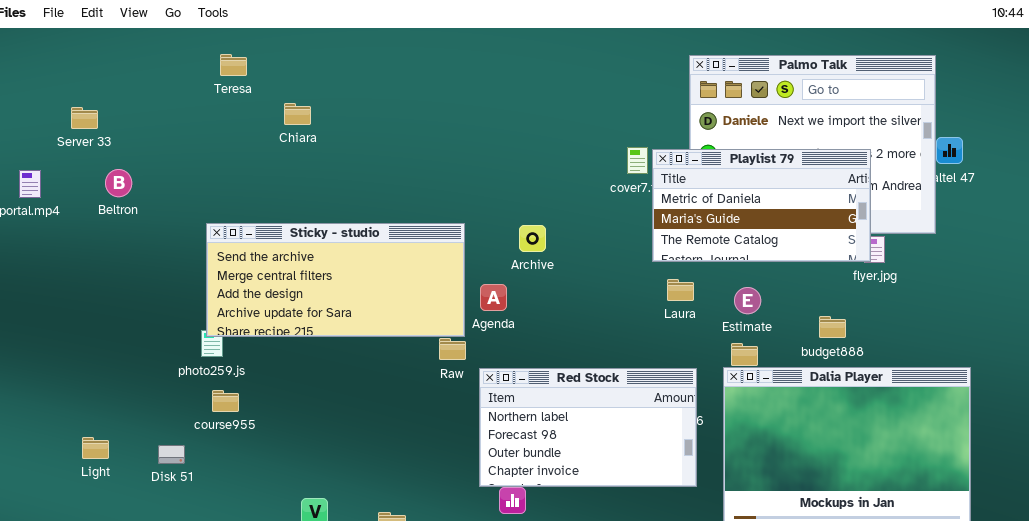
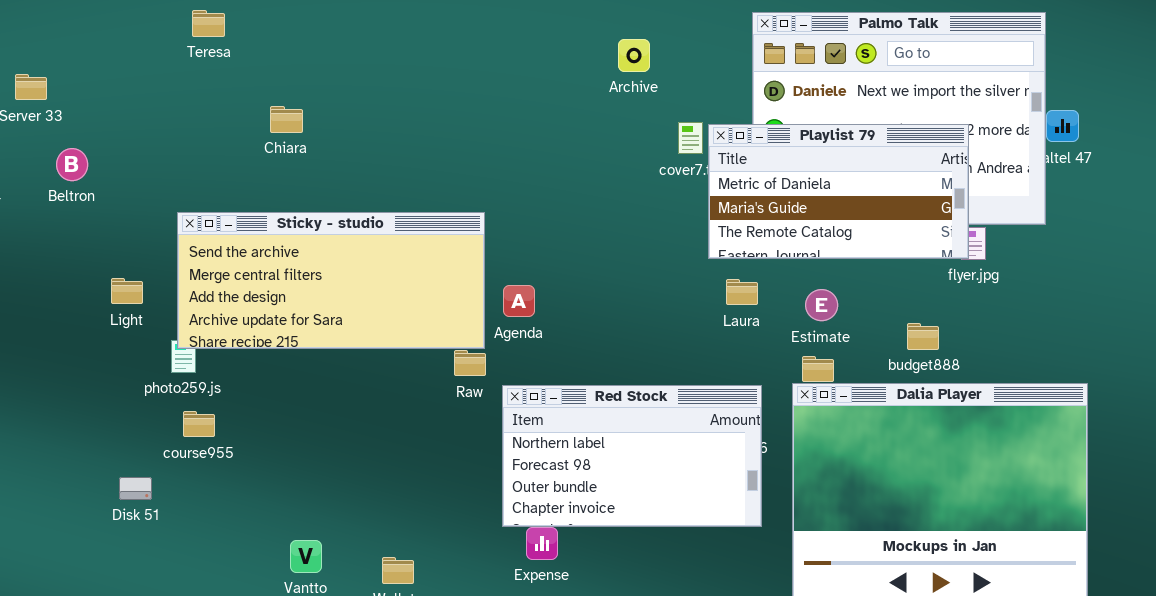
Chiara: [284,103,311,125] -> [270,106,303,133], moved
Archive: [519,225,546,252] -> [618,39,650,72], moved
Light: [82,437,109,459] -> [111,278,143,304], moved

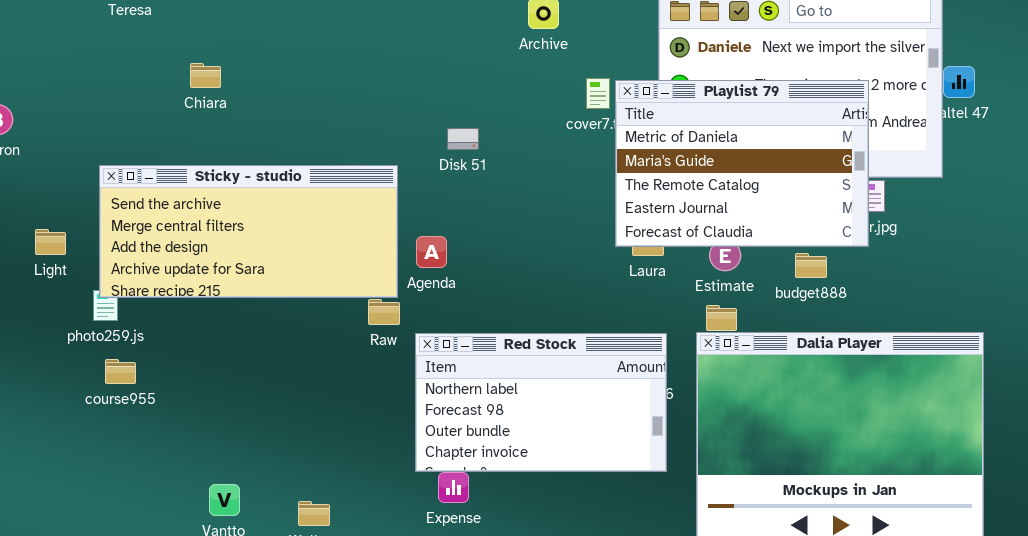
Playlist 79: [708,124,969,259] -> [615,80,869,247], resized
budget888: [907,323,939,350] -> [795,253,827,278], moved
Disk 51: [119,477,152,500] -> [447,128,479,150], moved

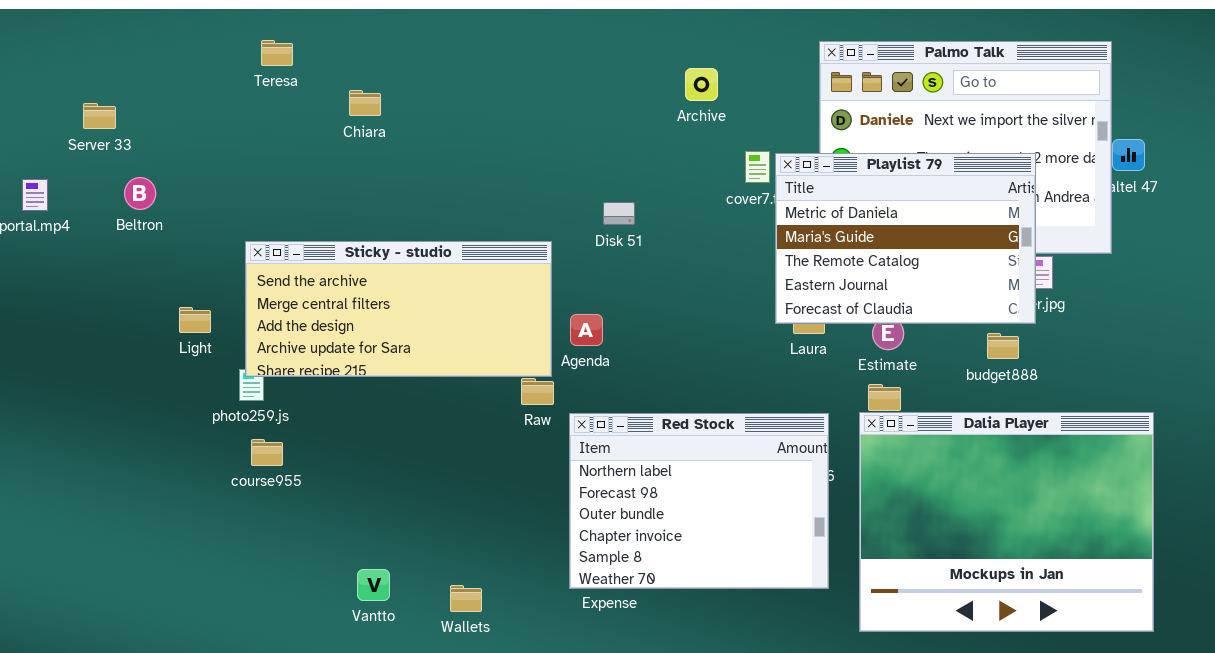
Chiara: [190,63,221,88] -> [349,90,381,116], moved
budget888: [795,253,827,278] -> [987,333,1019,359], moved
Red Stock: [415,333,667,472] -> [569,413,829,589], resized

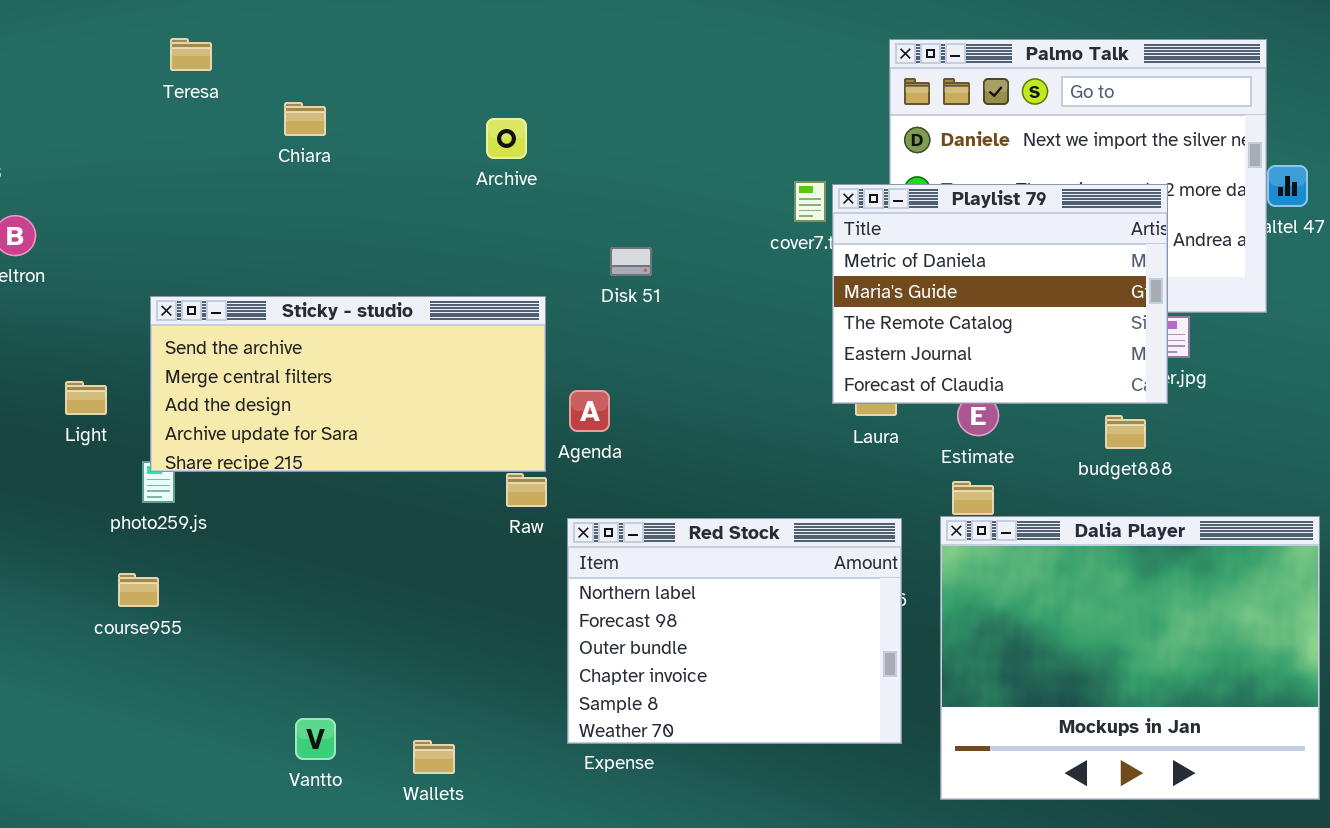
Archive: [685,68,718,101] -> [486,118,527,159], moved
course955: [251,439,283,466] -> [118,573,159,607], moved

